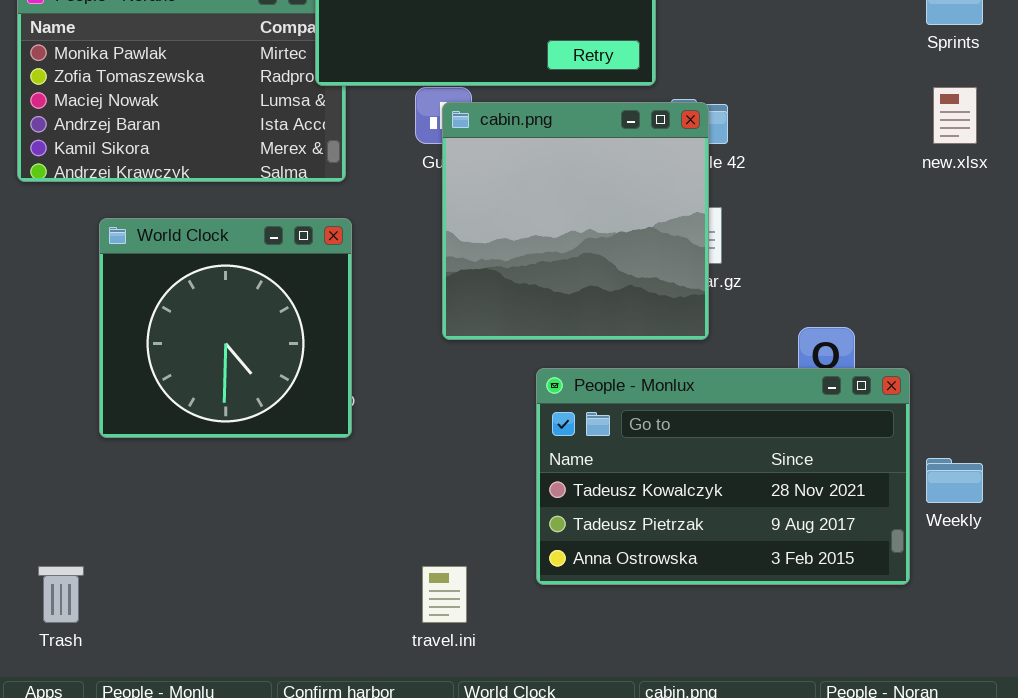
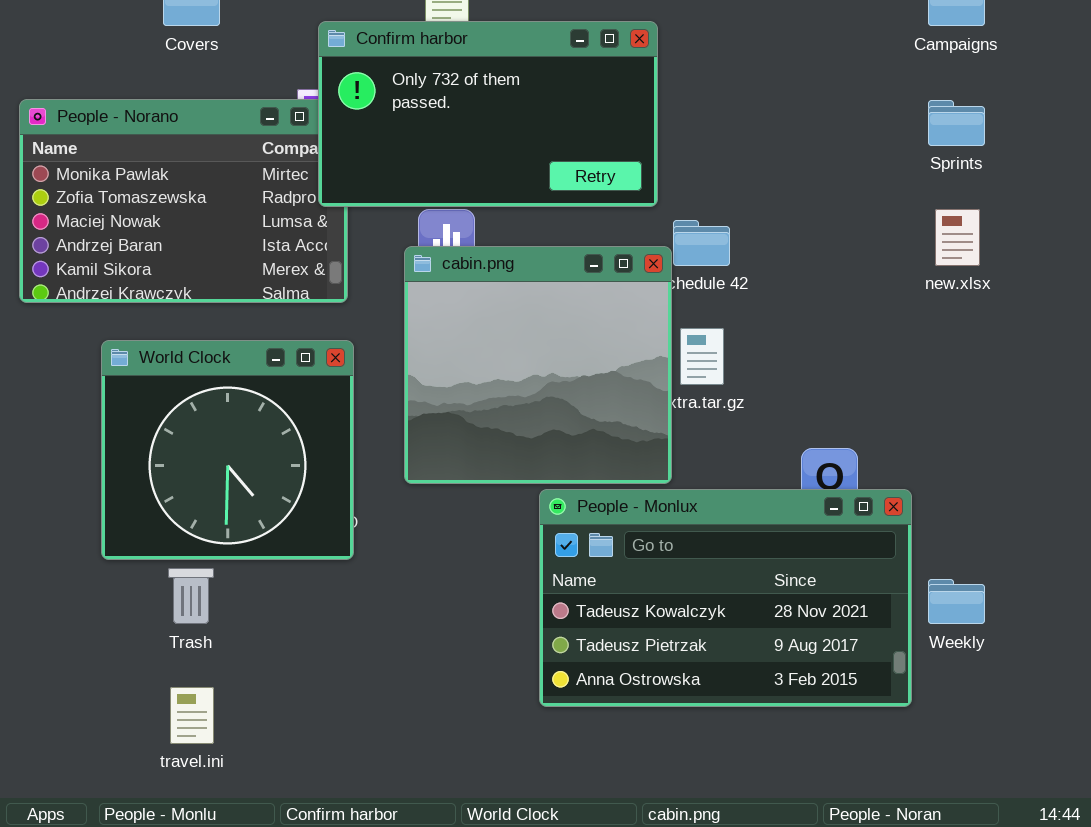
cabin.png: [442,102,709,340] -> [404,246,672,484], moved
Trash: [38,566,84,623] -> [168,568,214,624], moved
travel.ini: [422,566,467,623] -> [170,687,214,744], moved

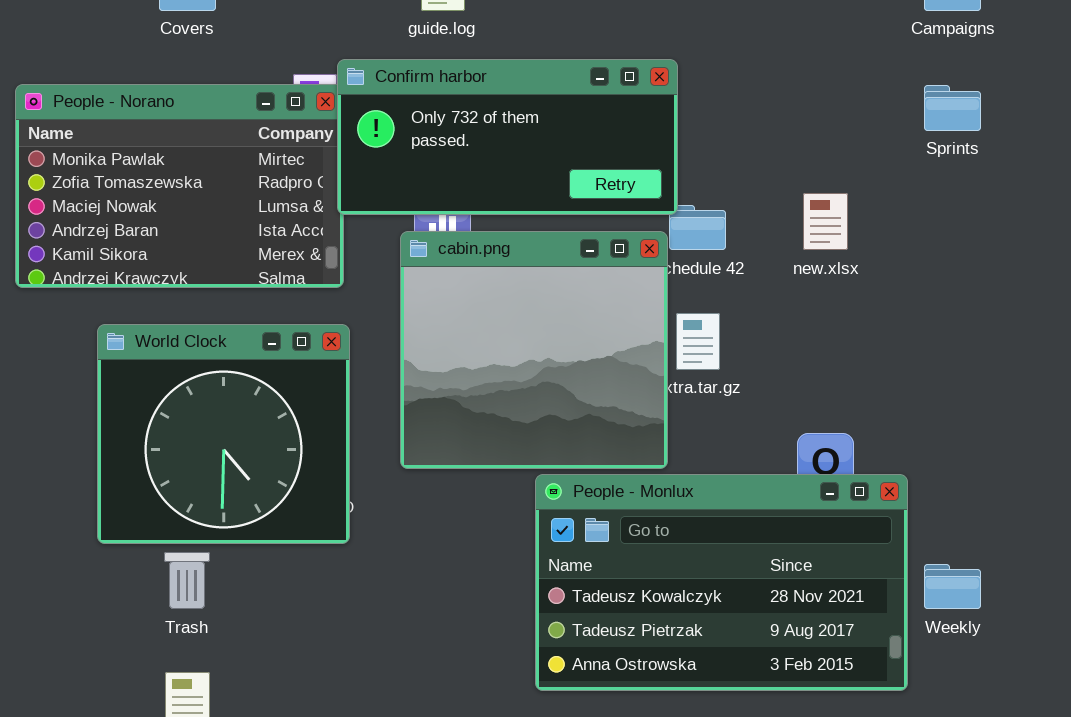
Confirm harbor: [318,21,658,207] -> [337,59,678,215], moved, resized
new.xlsx: [935,209,980,266] -> [803,193,848,250], moved

